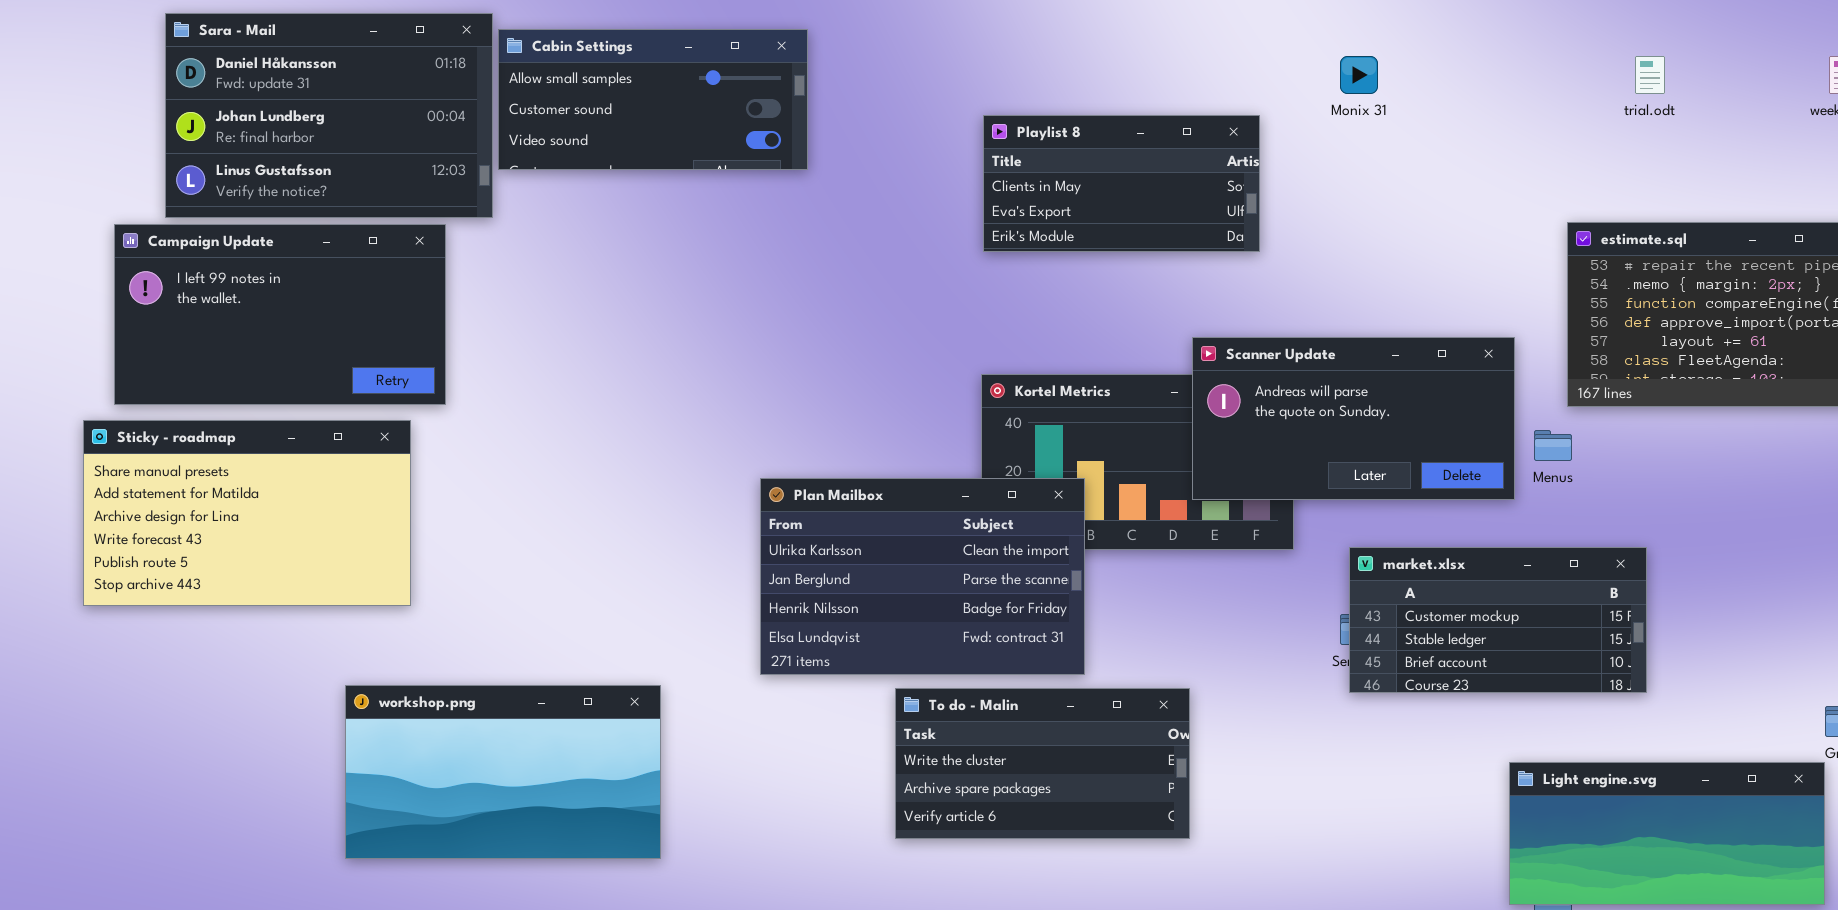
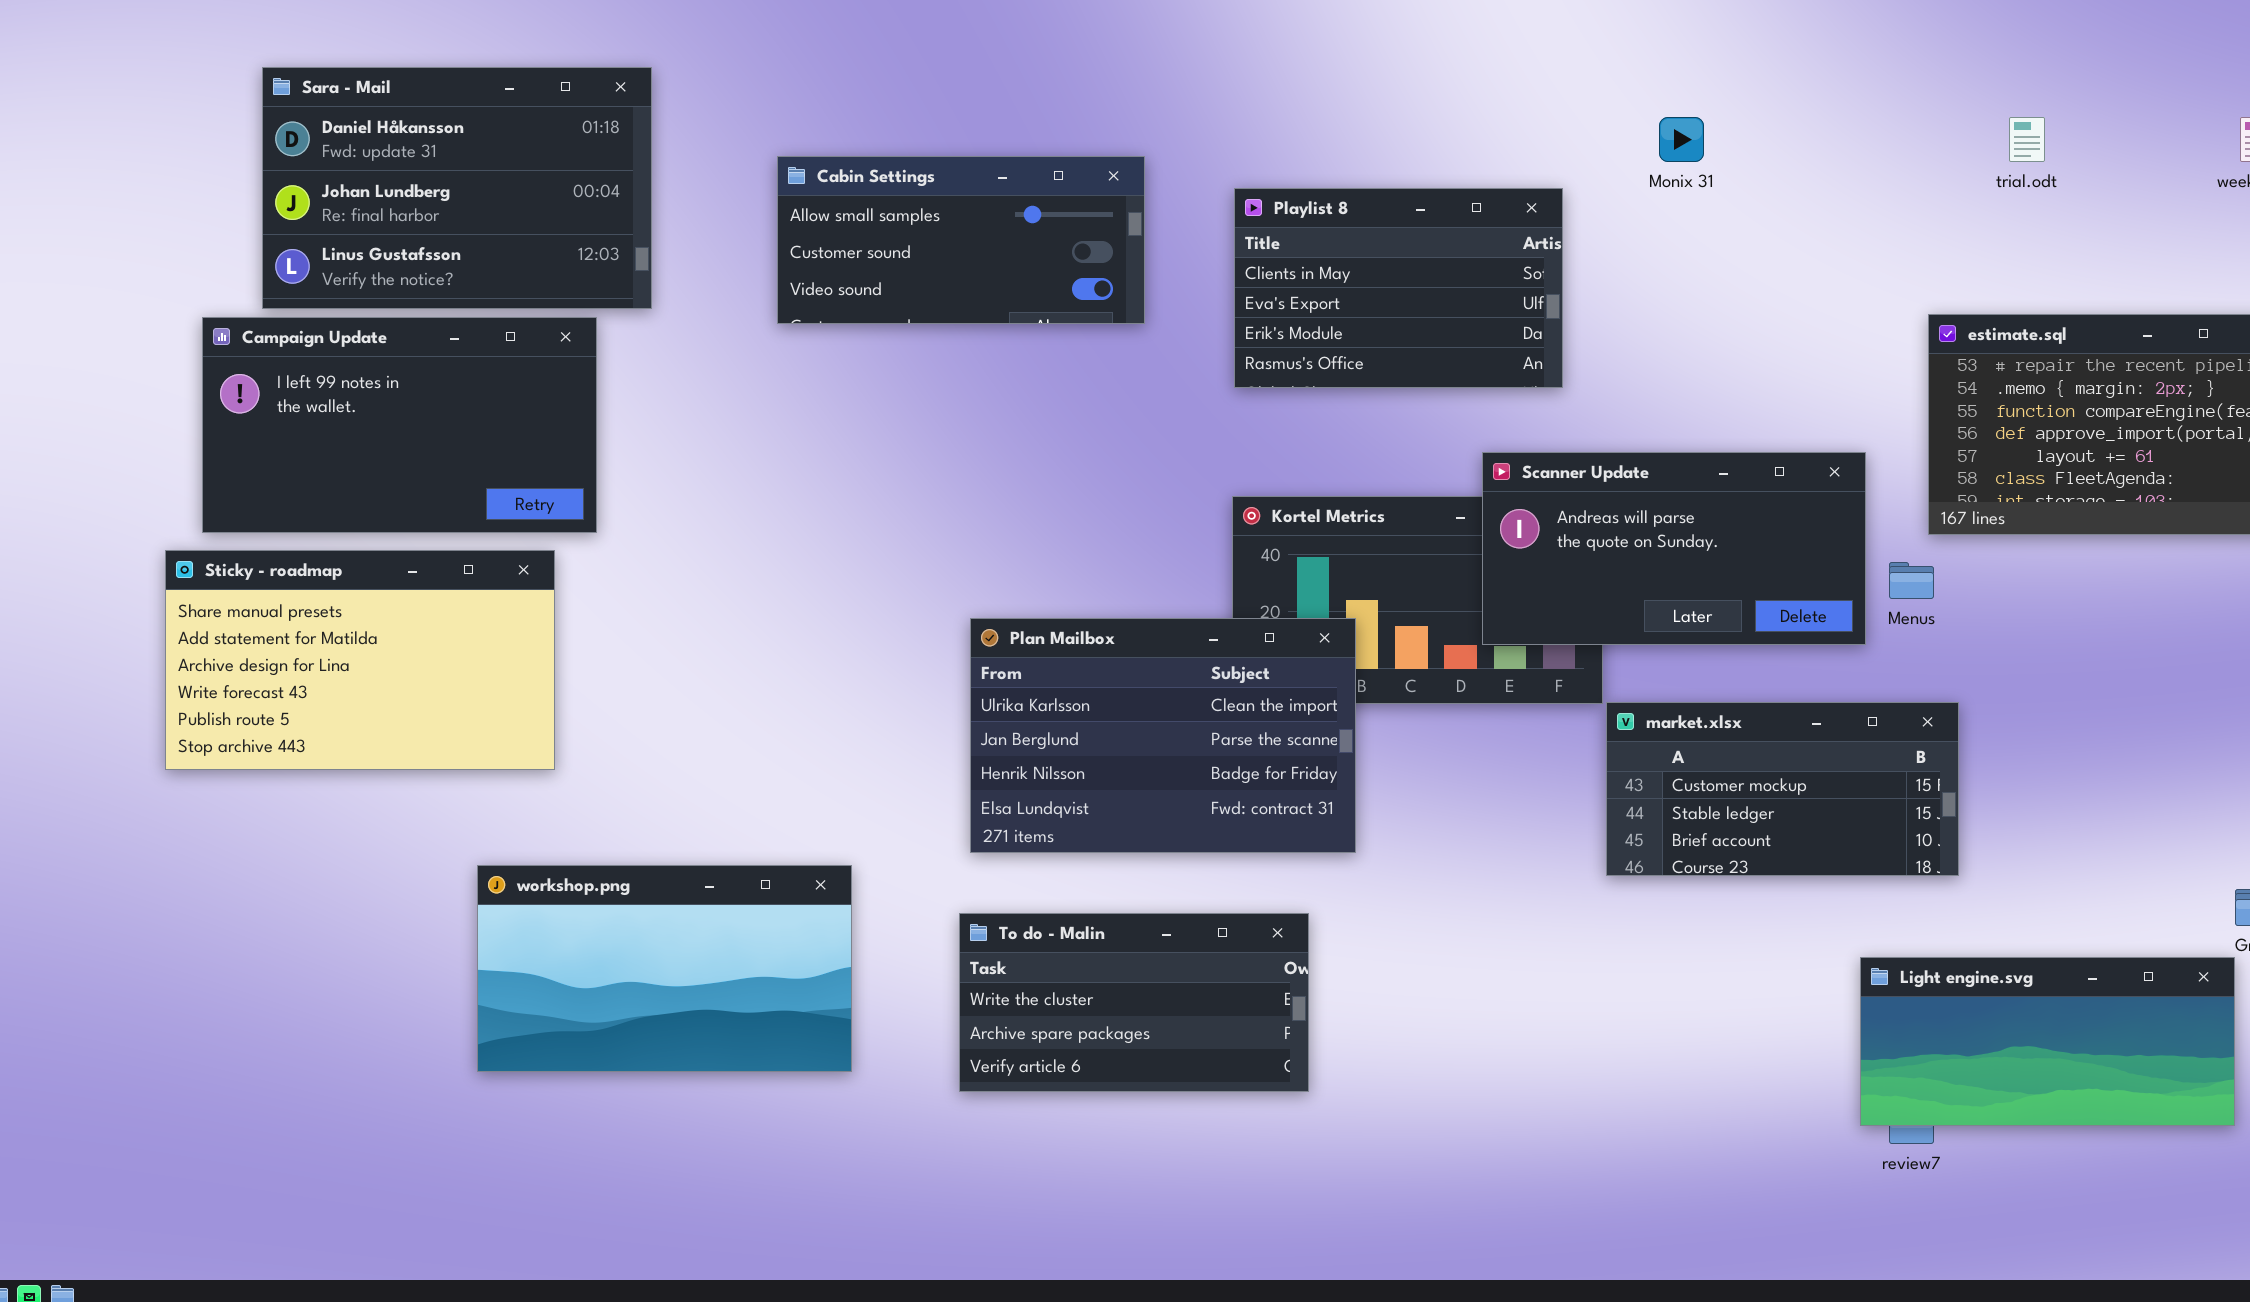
Cabin Settings: [498,29,808,170] -> [777,156,1145,324], moved
Playlist 8: [983,115,1260,252] -> [1234,188,1563,388], resized
market.xlsx: [1349,547,1647,693] -> [1606,702,1959,876], moved
To do - Malin: [895,688,1190,839] -> [959,913,1309,1092], moved

